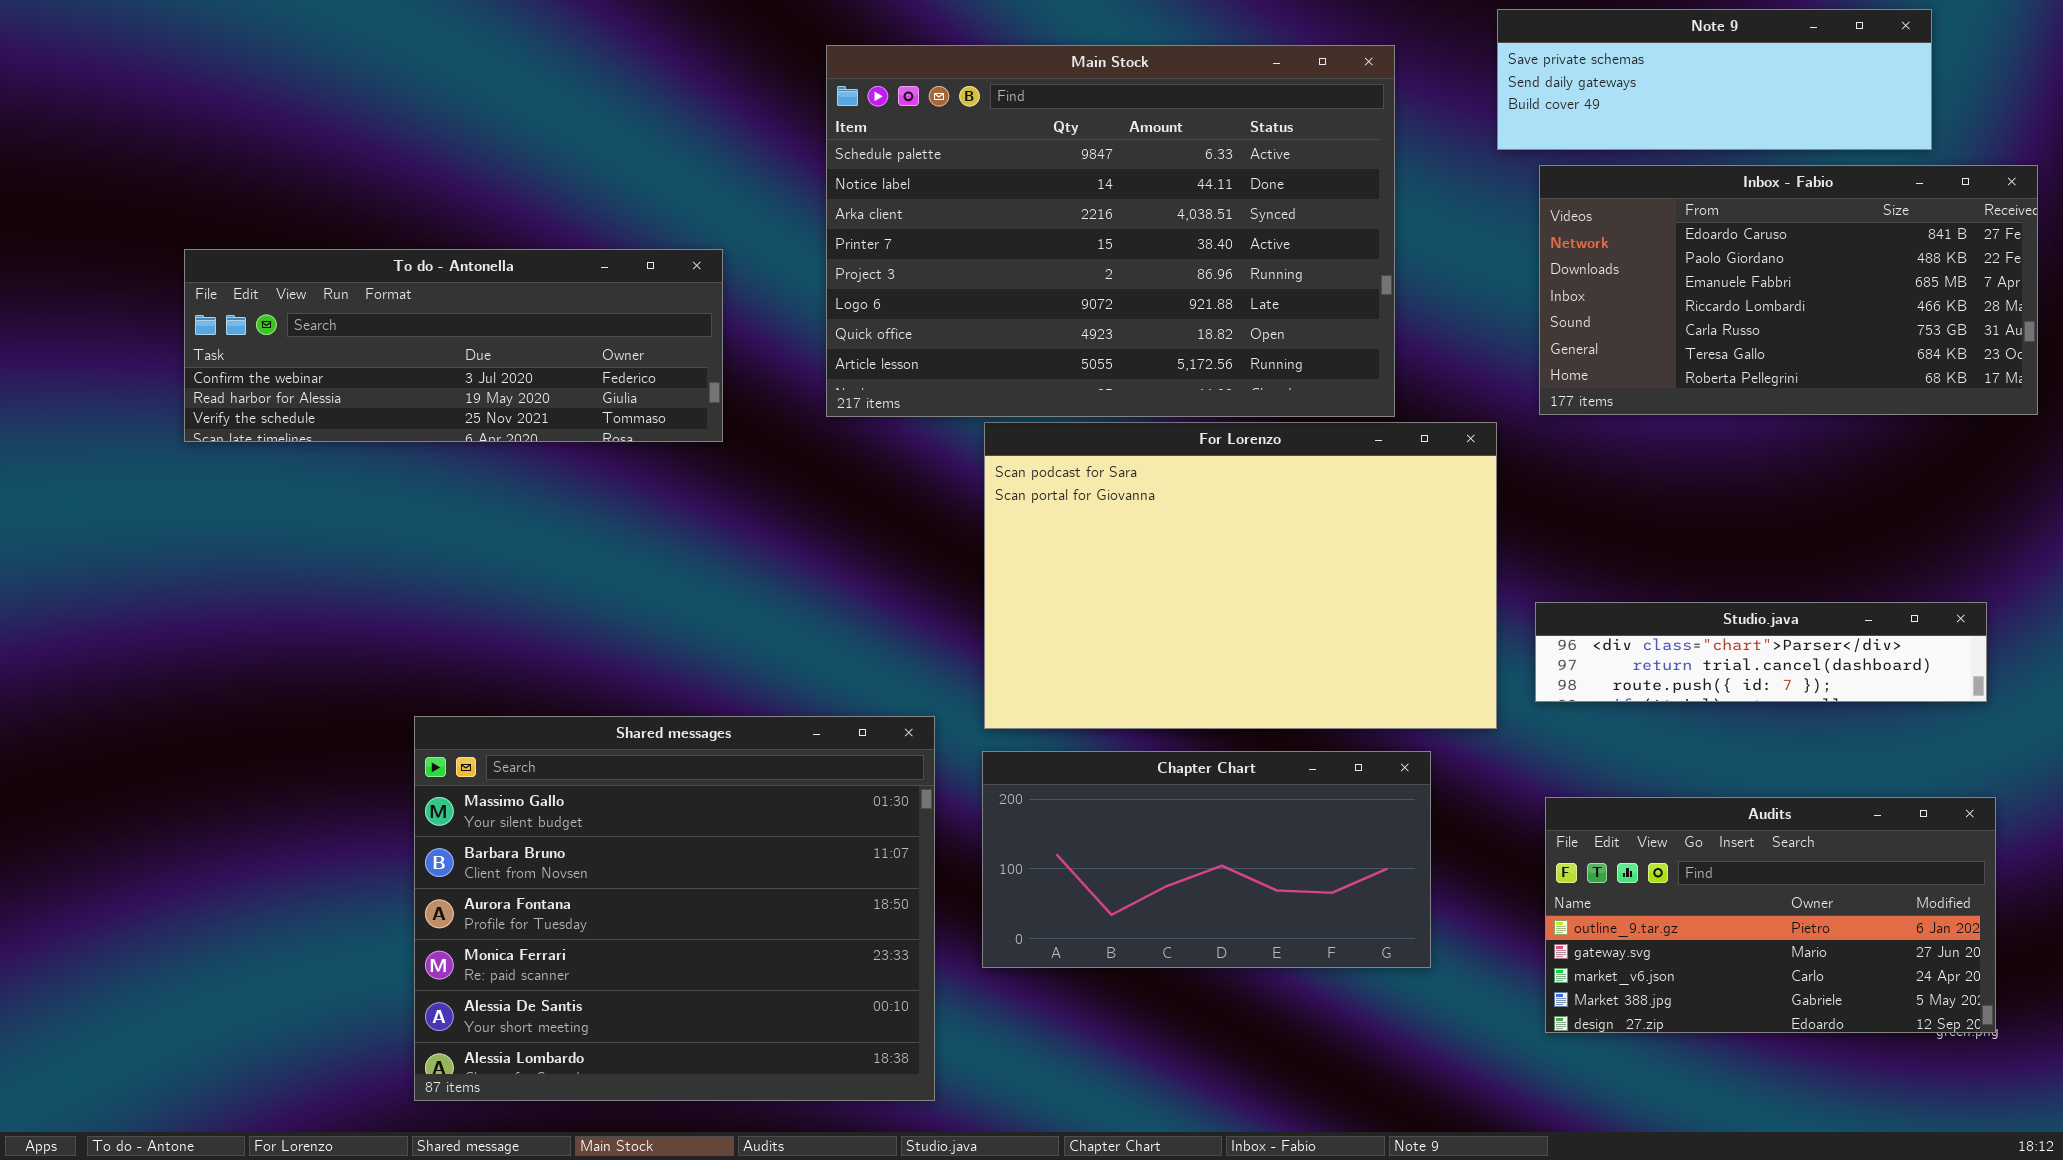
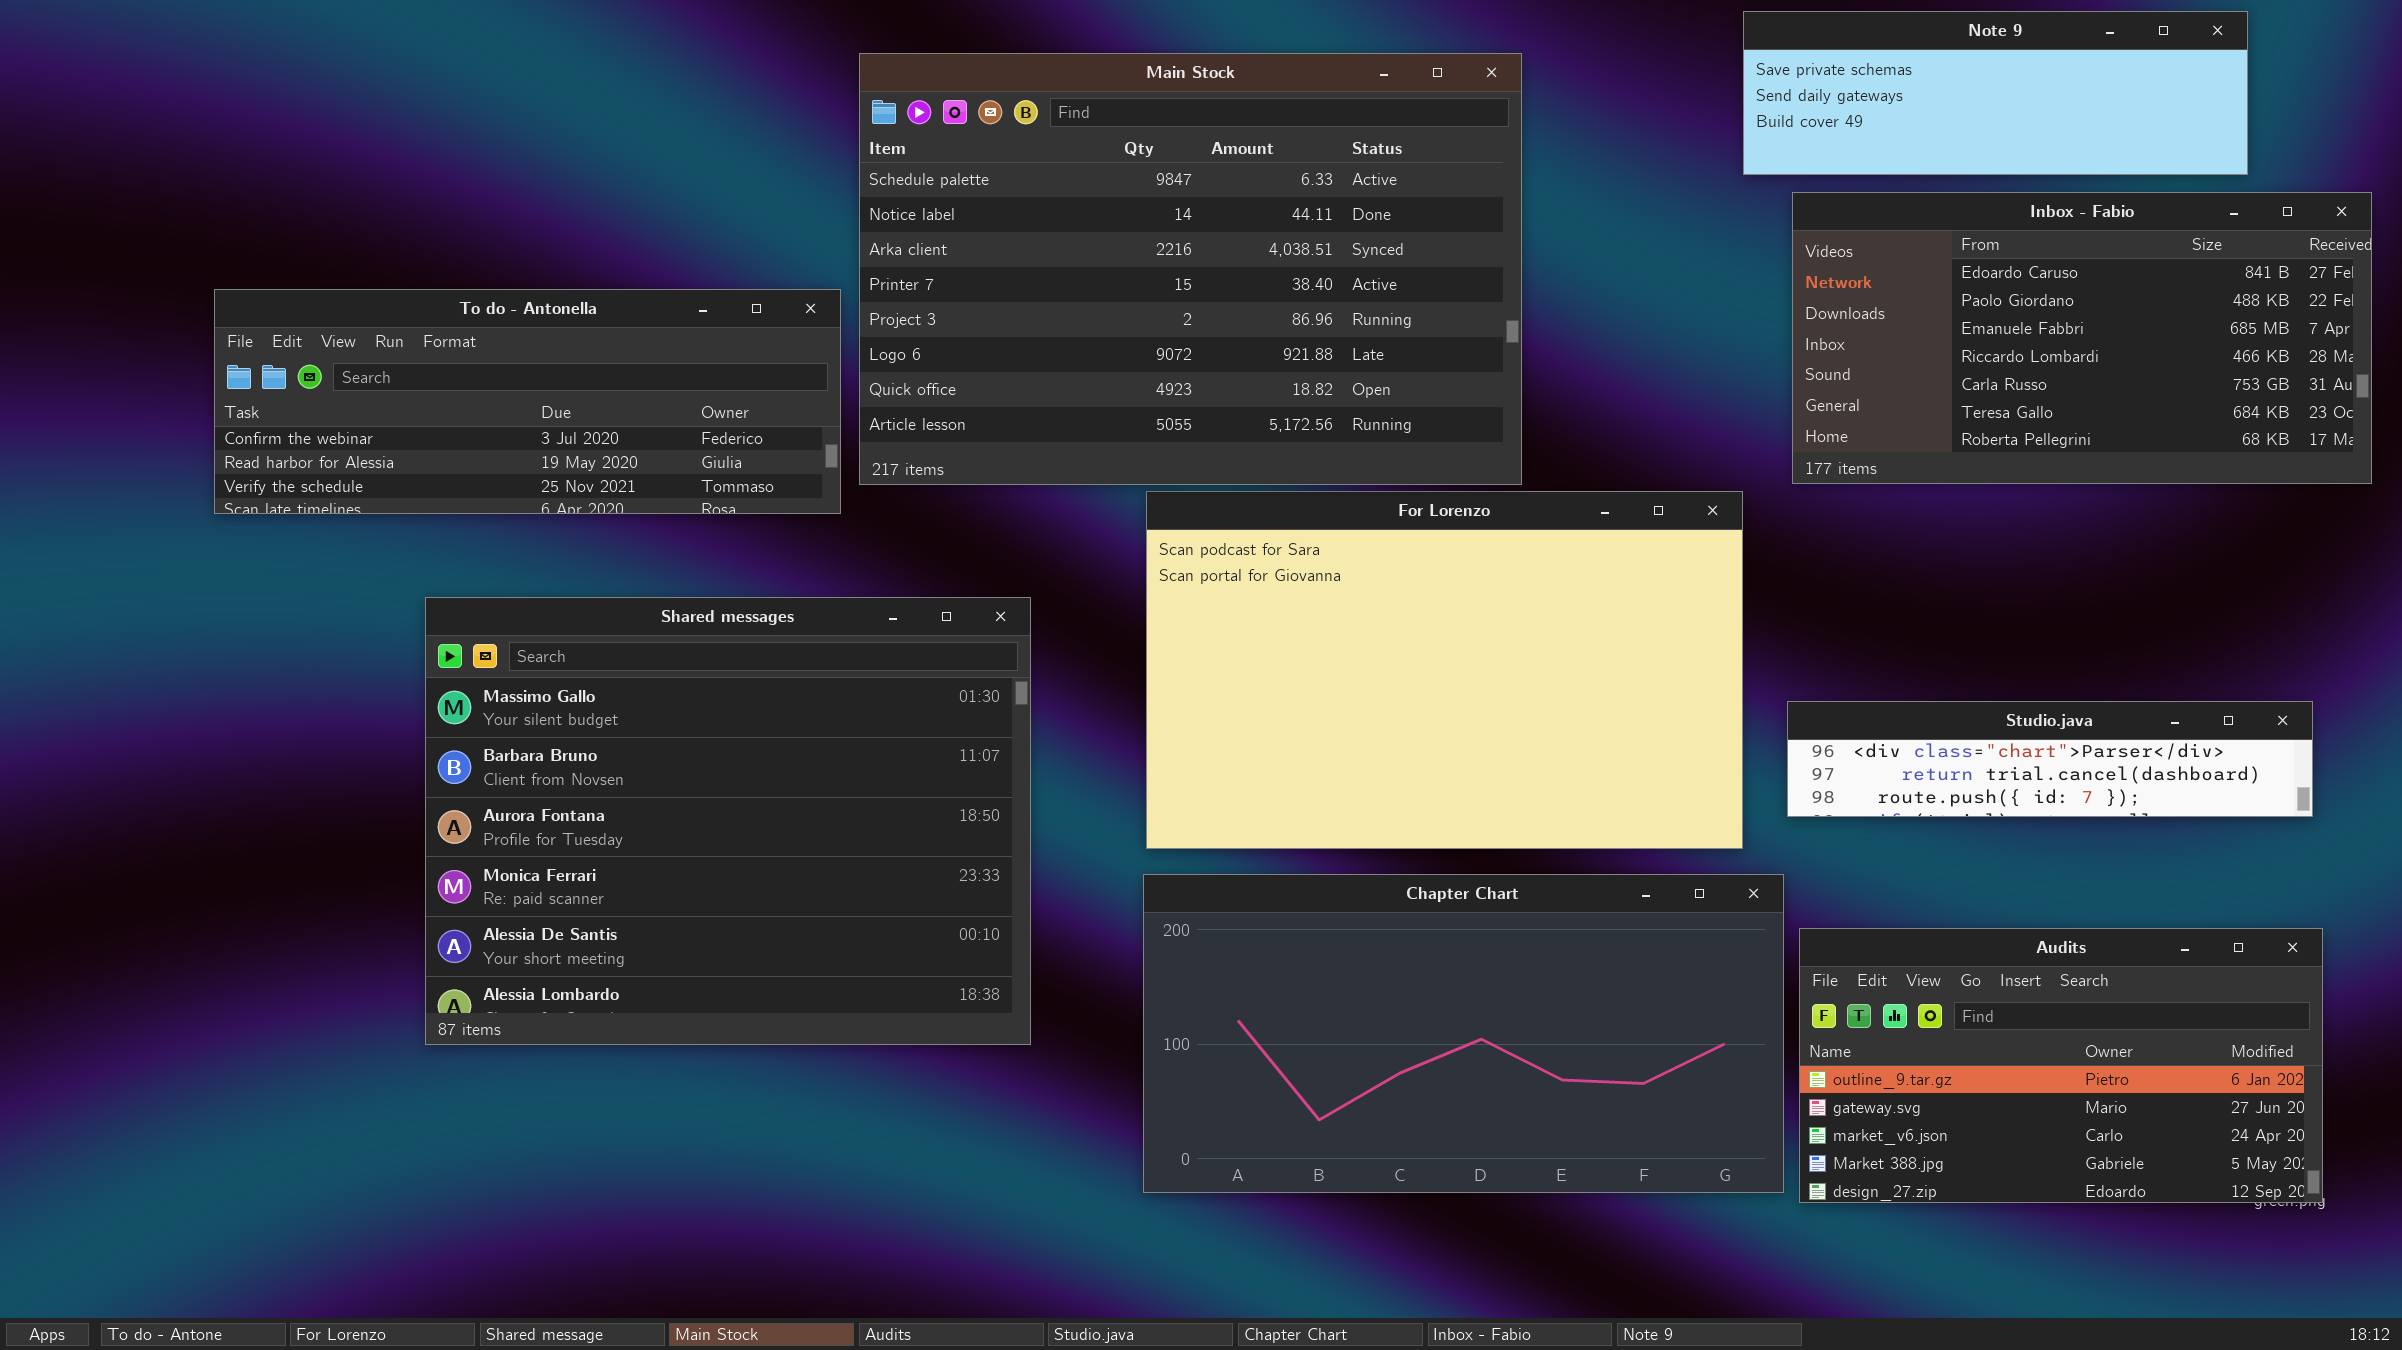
Main Stock: [826,45,1395,417] -> [859,53,1522,485], moved
Shared messages: [414,716,935,1101] -> [425,597,1031,1045], moved
Chapter Chart: [982,751,1431,968] -> [1143,874,1784,1193], resized

